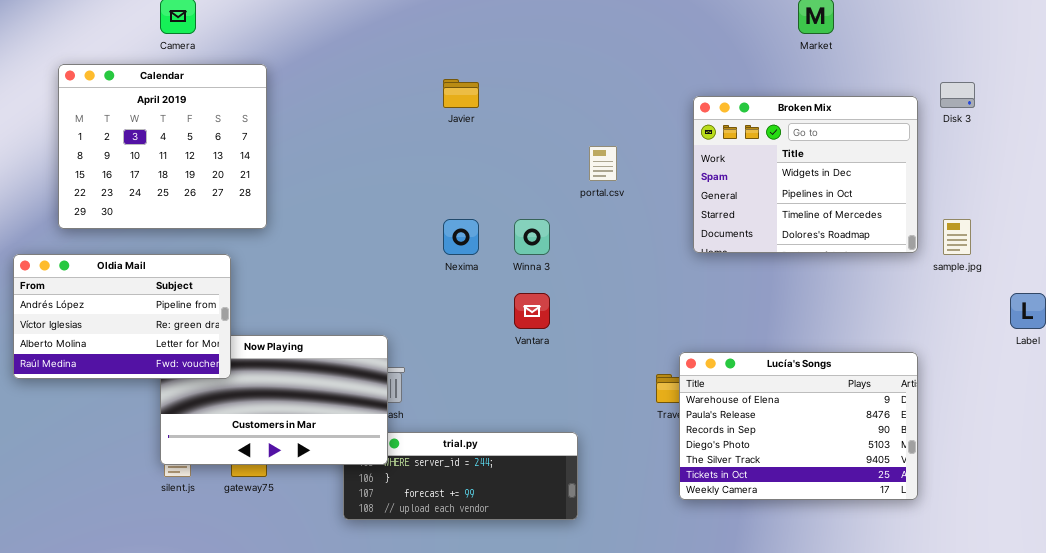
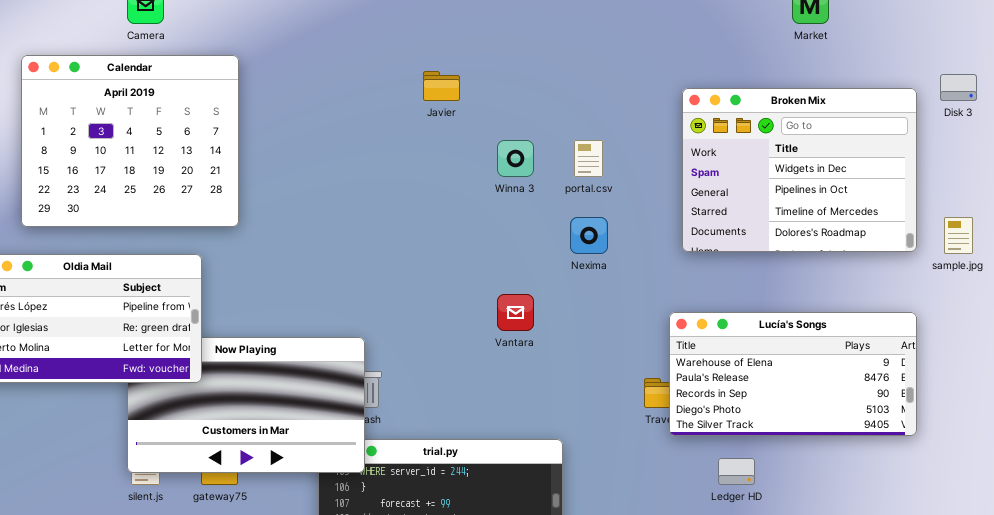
Nexima: [443,219,479,255] -> [570,217,608,254], moved
Winna 3: [514,219,550,255] -> [497,140,534,177], moved
Lucía's Songs: [679,352,918,500] -> [669,312,917,436], moved, resized

